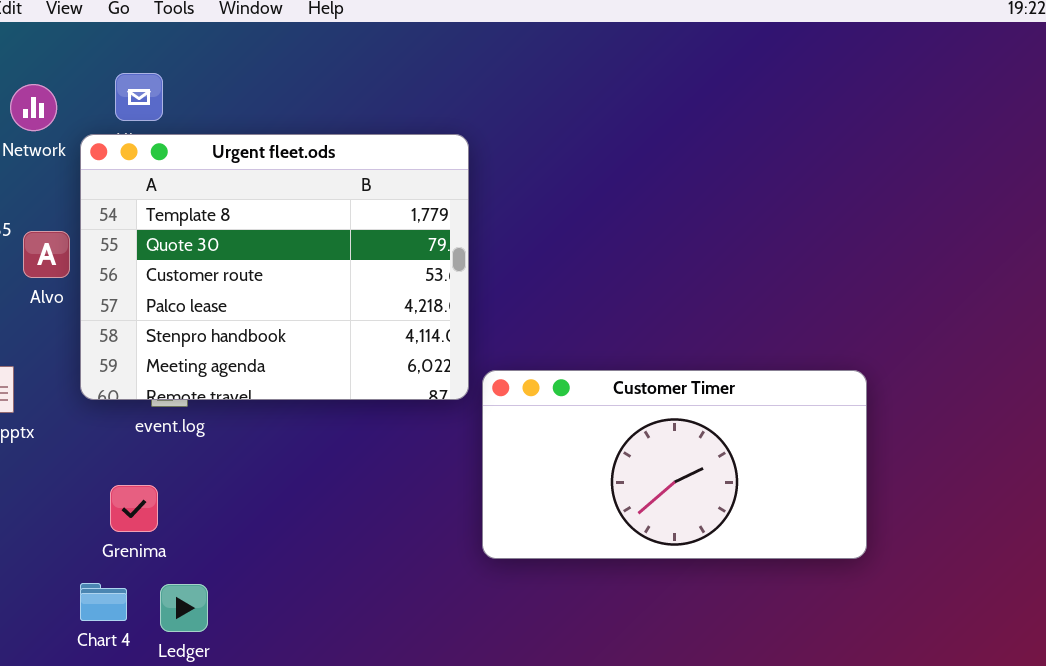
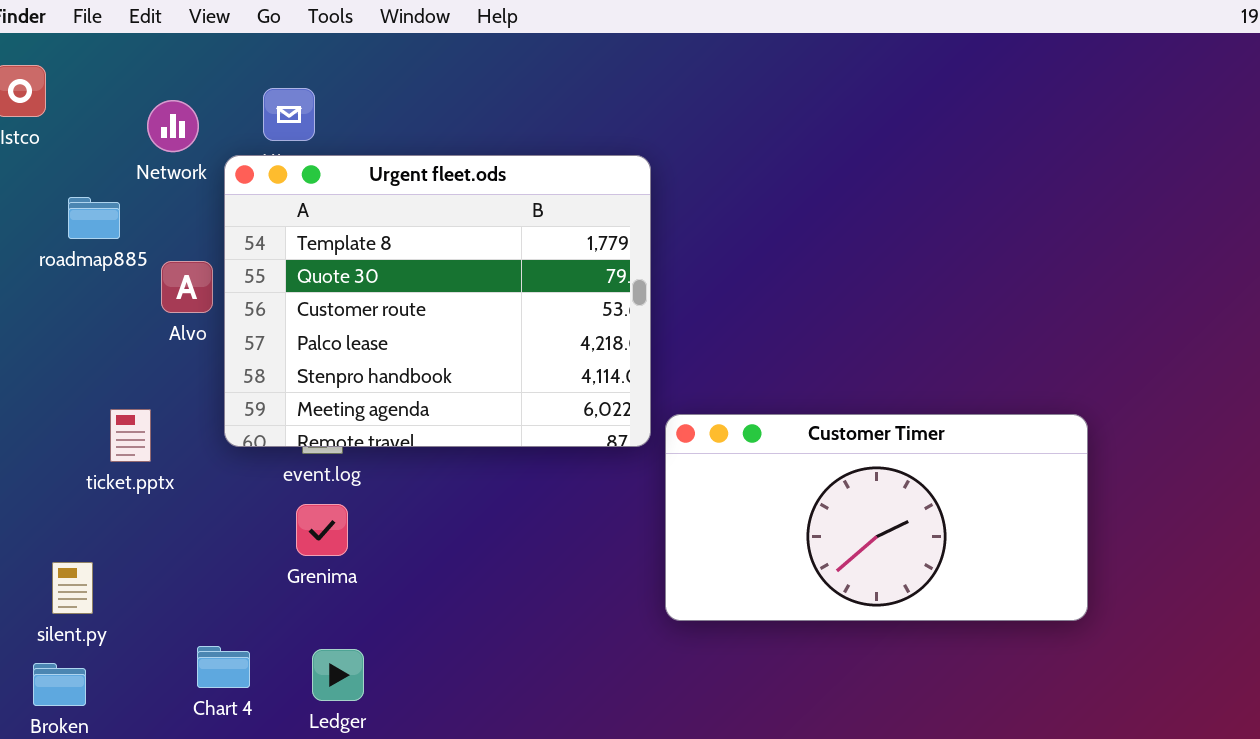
Grenima: [110,485,158,532] -> [296,504,348,556], moved
Chart 4: [80,583,127,621] -> [197,646,250,688], moved

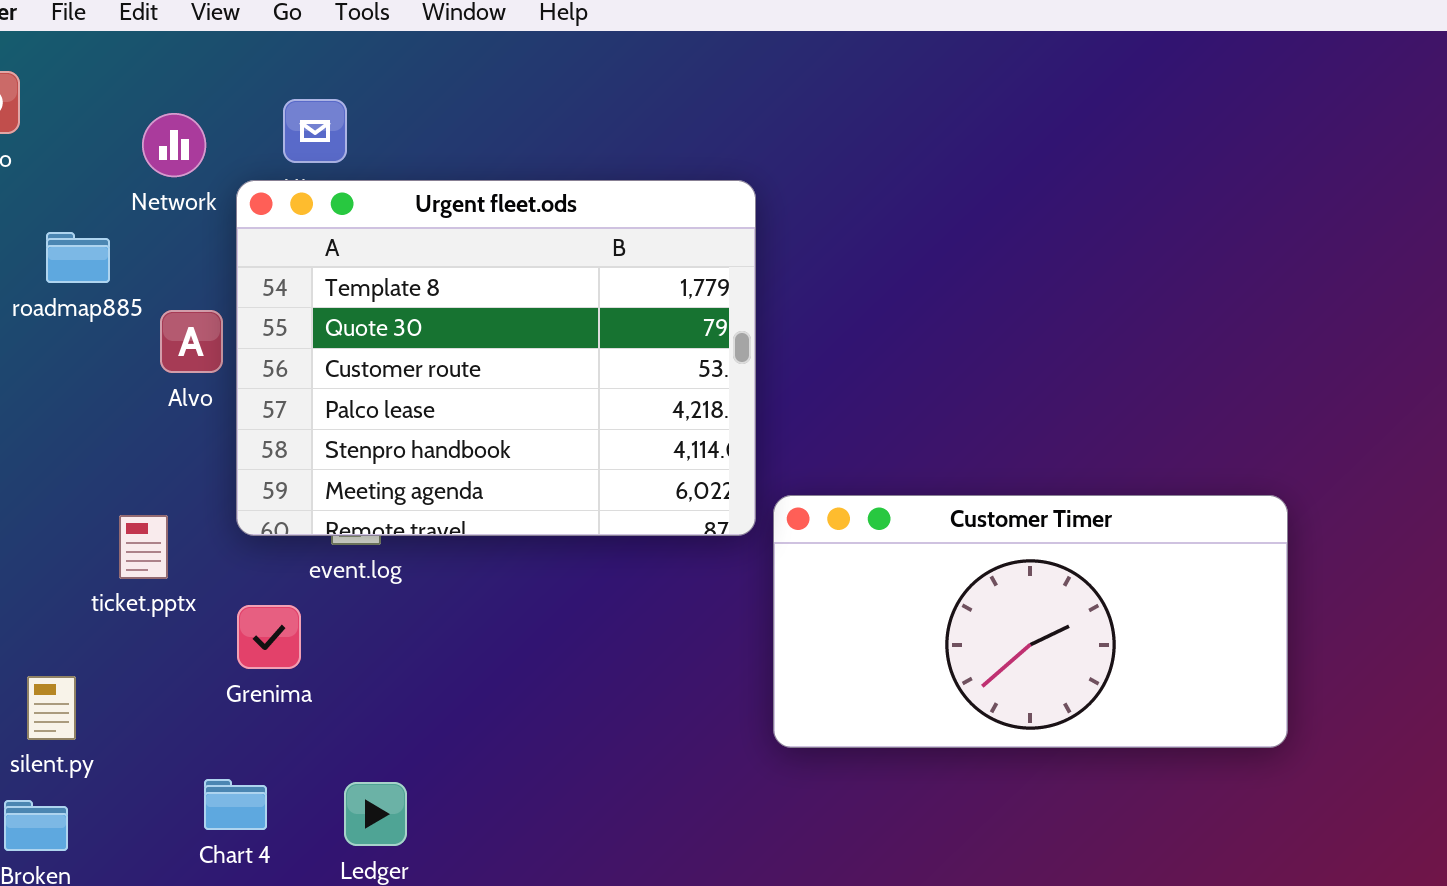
ticket.pptx: [110,409,151,462] -> [119,515,168,579], moved
Grenima: [296,504,348,556] -> [237,605,301,669], moved

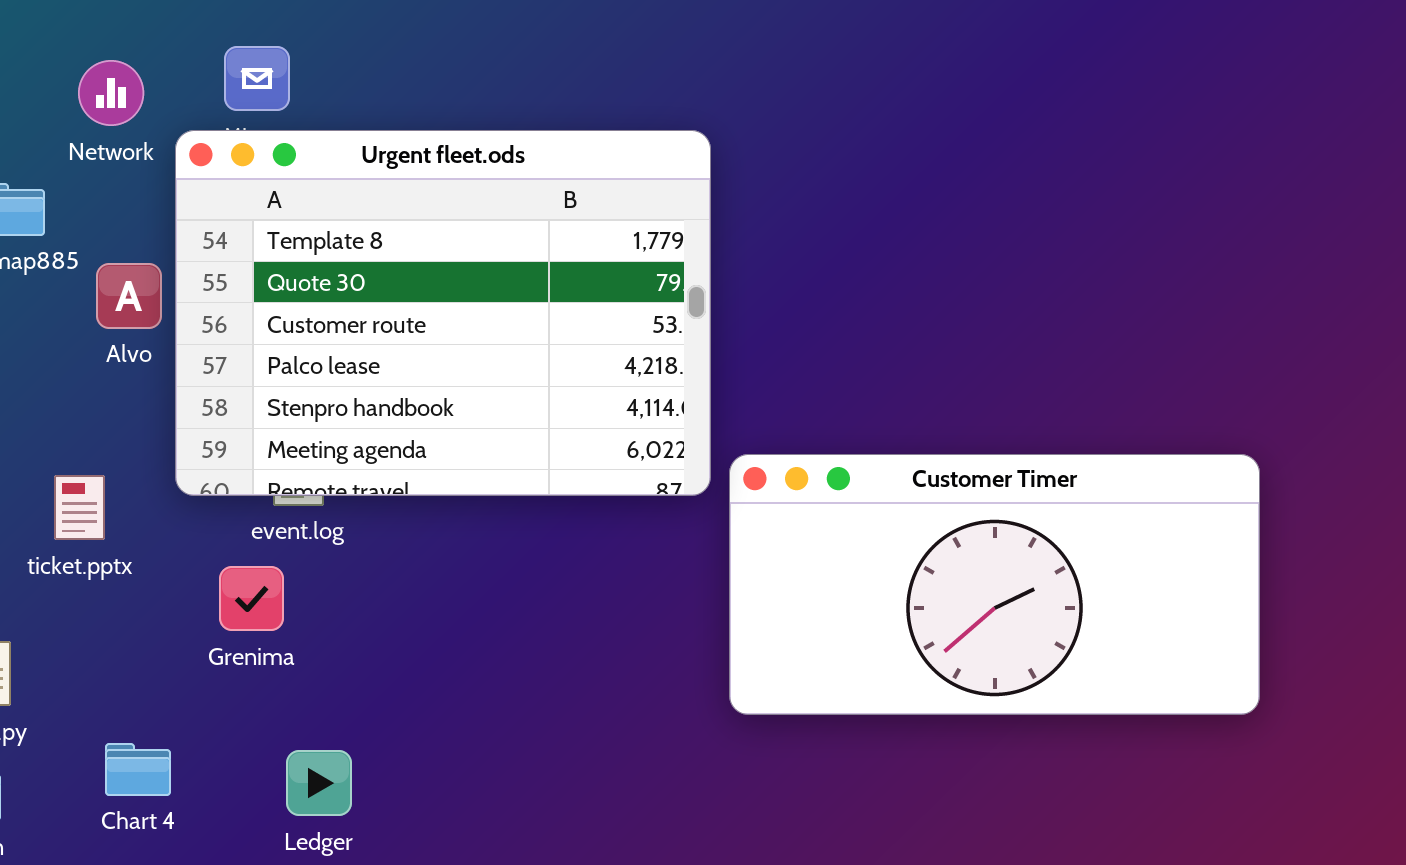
Grenima: [237,605,301,669] -> [219,566,284,631], moved
Chart 4: [204,779,267,830] -> [105,743,171,796], moved

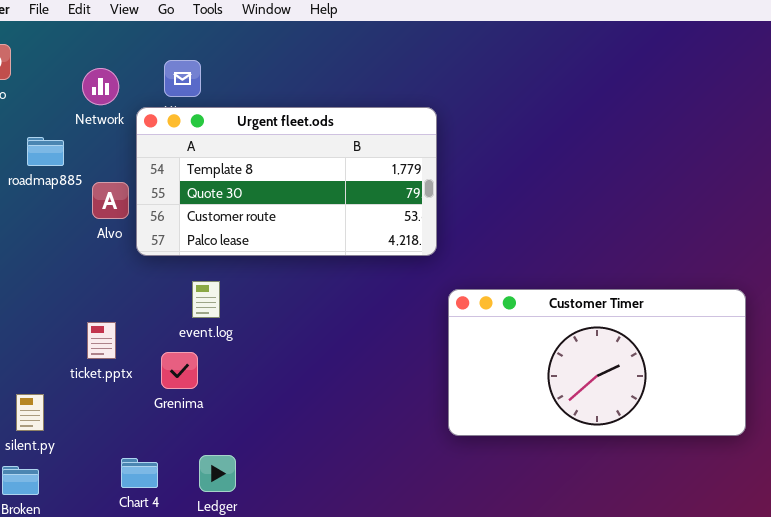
Urgent fleet.ods: [175,130,711,496] -> [136,107,437,256], resized
ticket.pptx: [54,475,105,540] -> [87,322,116,359], moved
Chart 4: [105,743,171,796] -> [121,458,158,488], moved

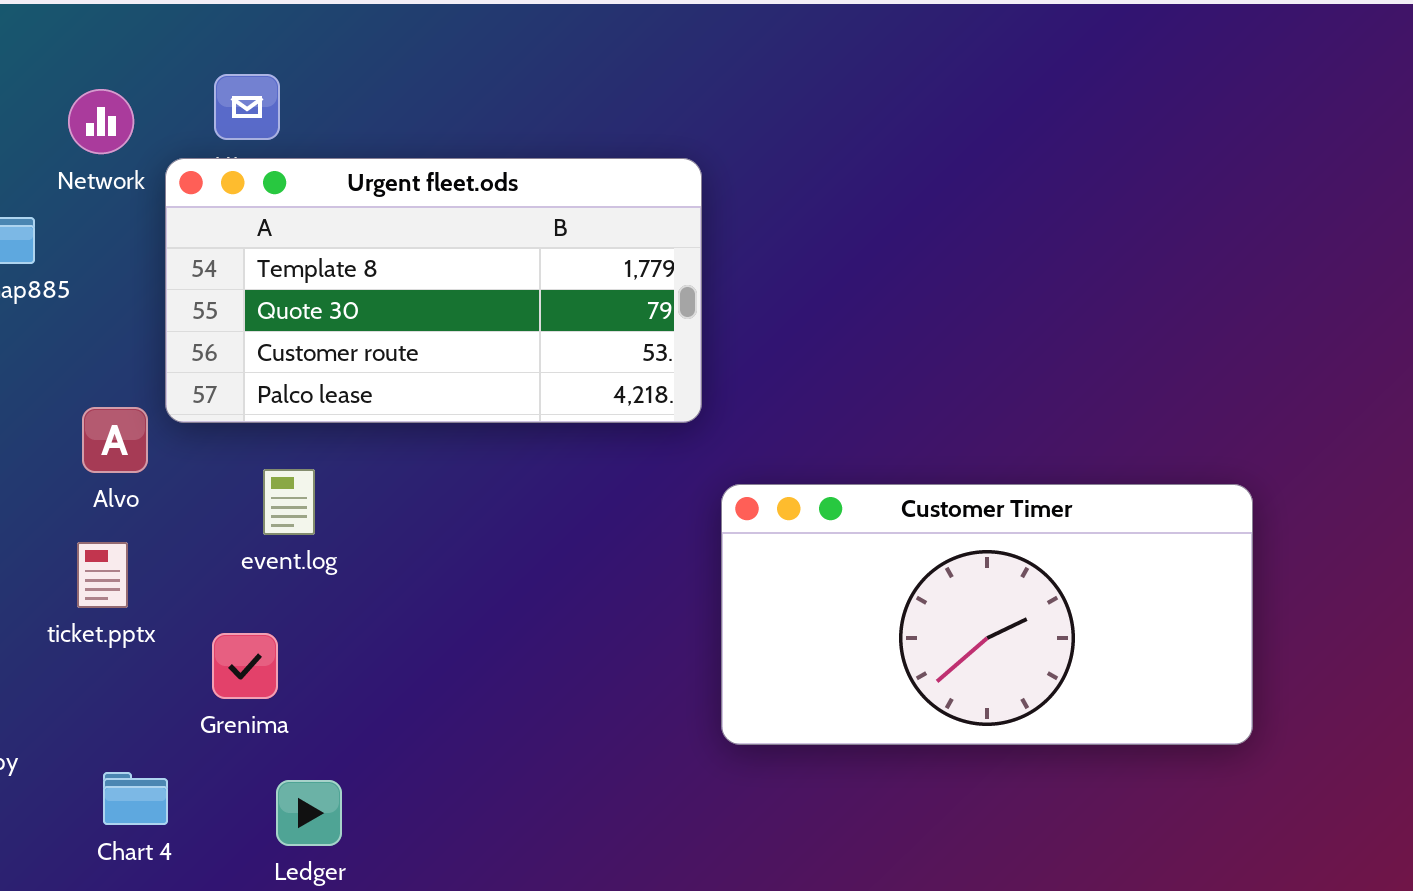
Alvo: [92,182,129,219] -> [82,407,148,473], moved
Grenima: [161,352,198,389] -> [212,633,278,699], moved
Chart 4: [121,458,158,488] -> [103,772,168,825], moved

